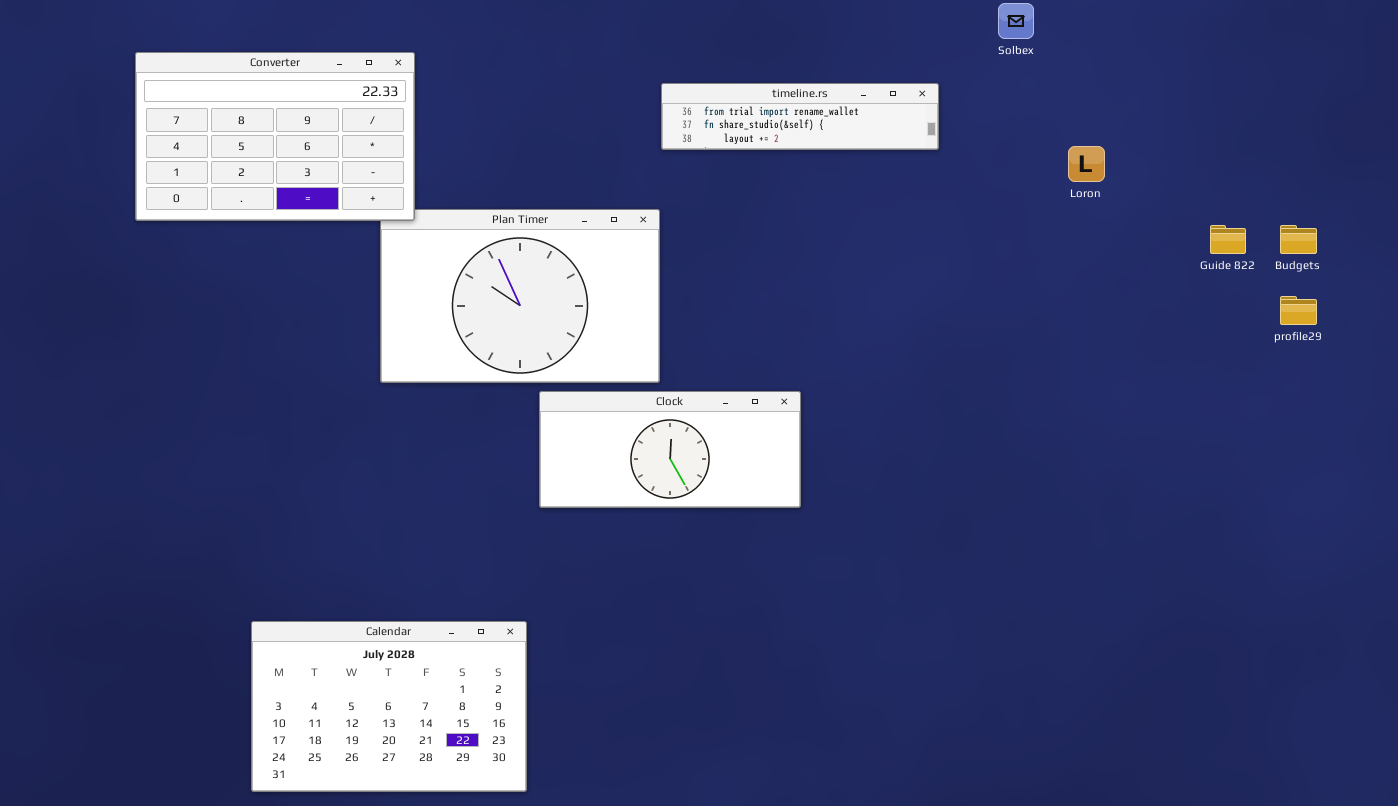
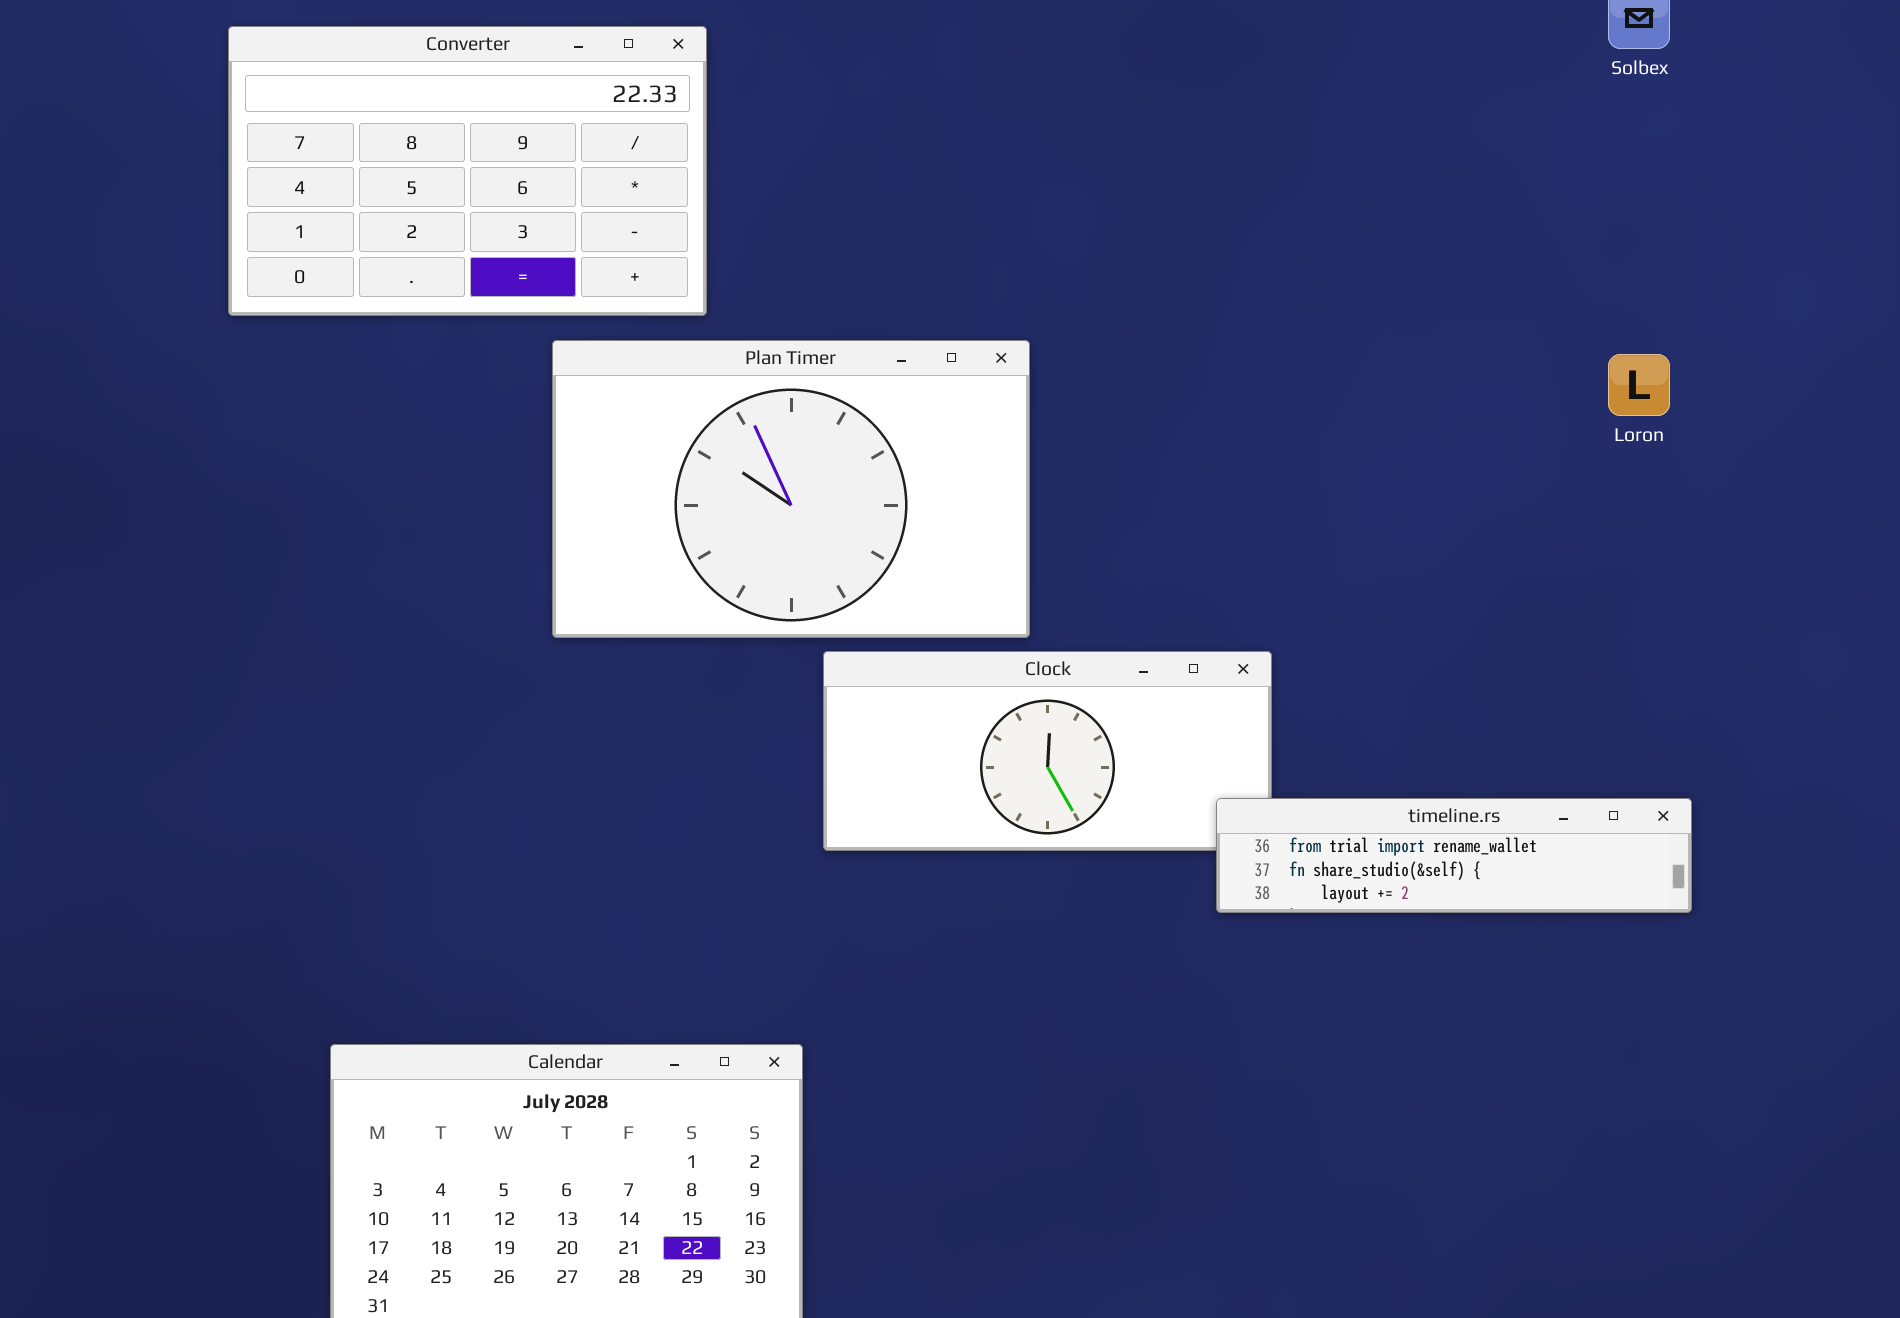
Converter: [135,52,415,221] -> [228,26,707,316], moved
timeline.rs: [661,83,939,150] -> [1216,798,1692,913], moved
Loron: [1068,146,1105,182] -> [1608,354,1670,416], moved

